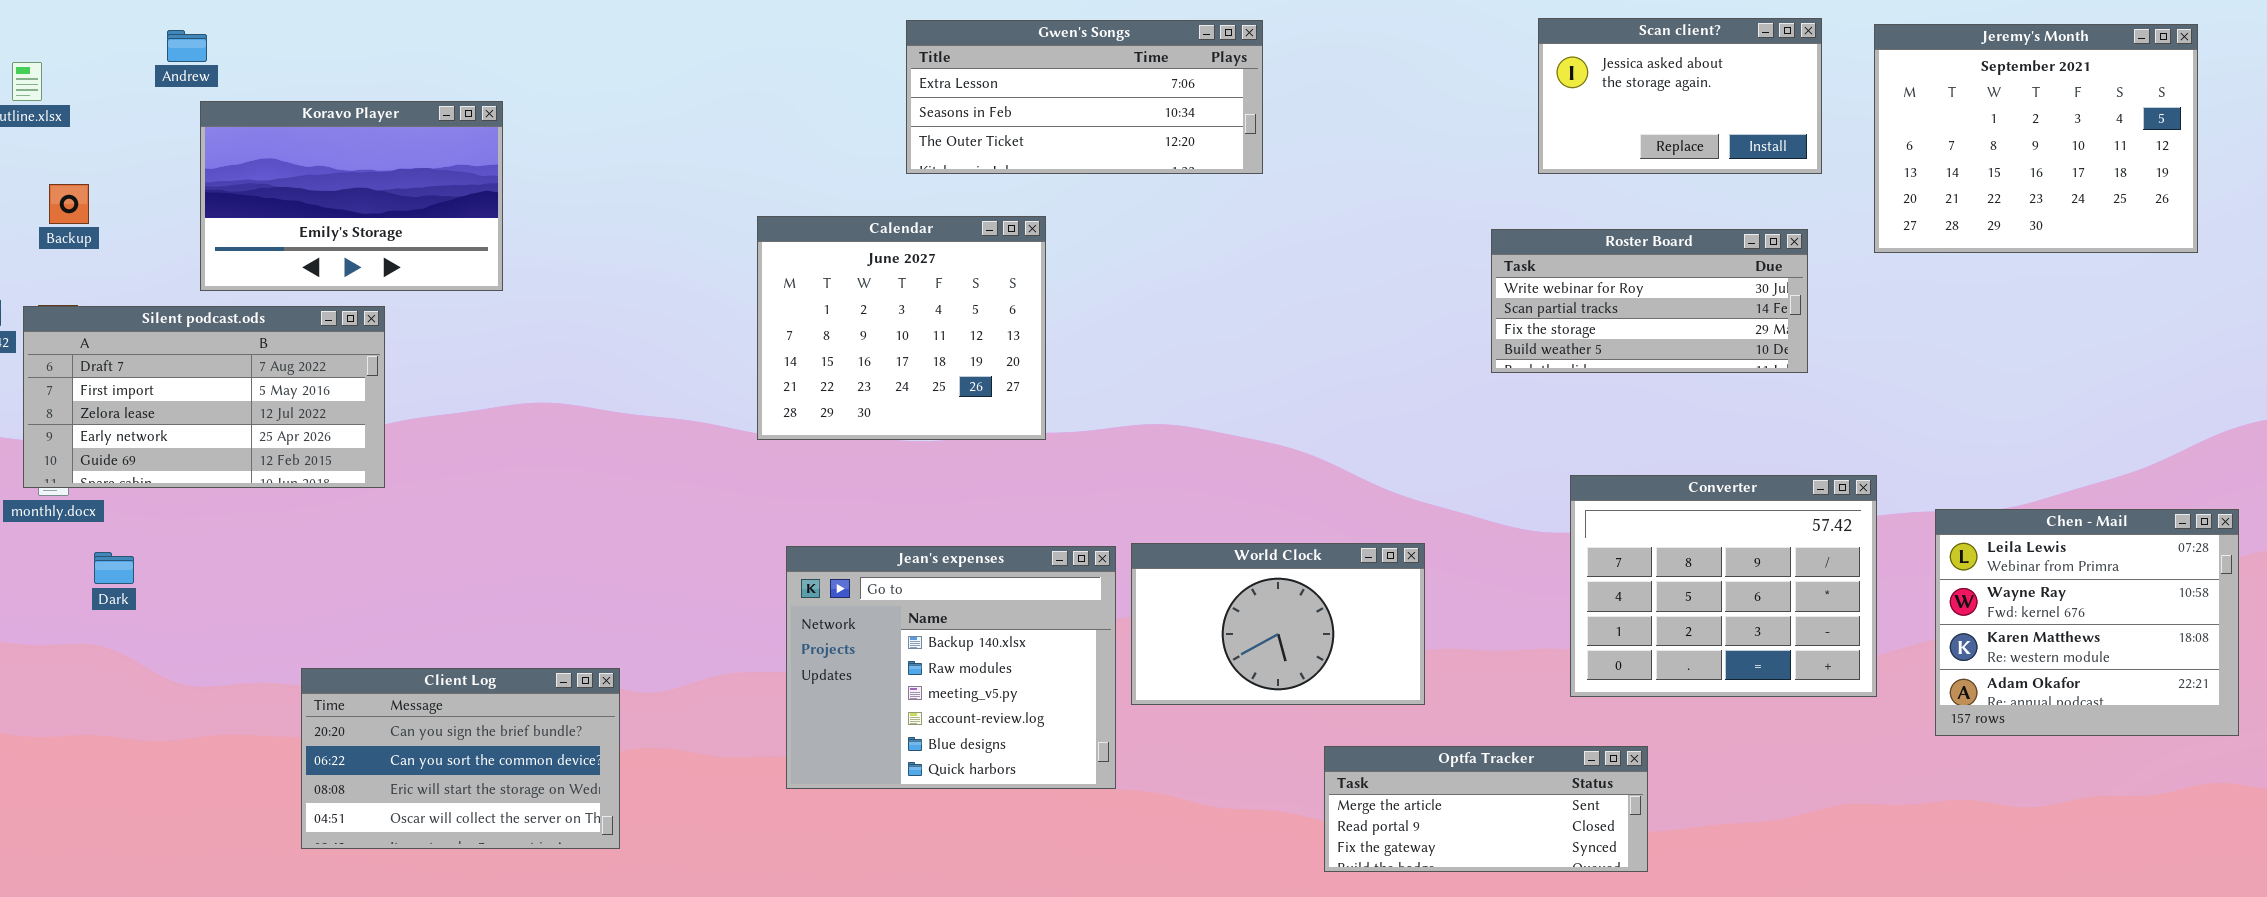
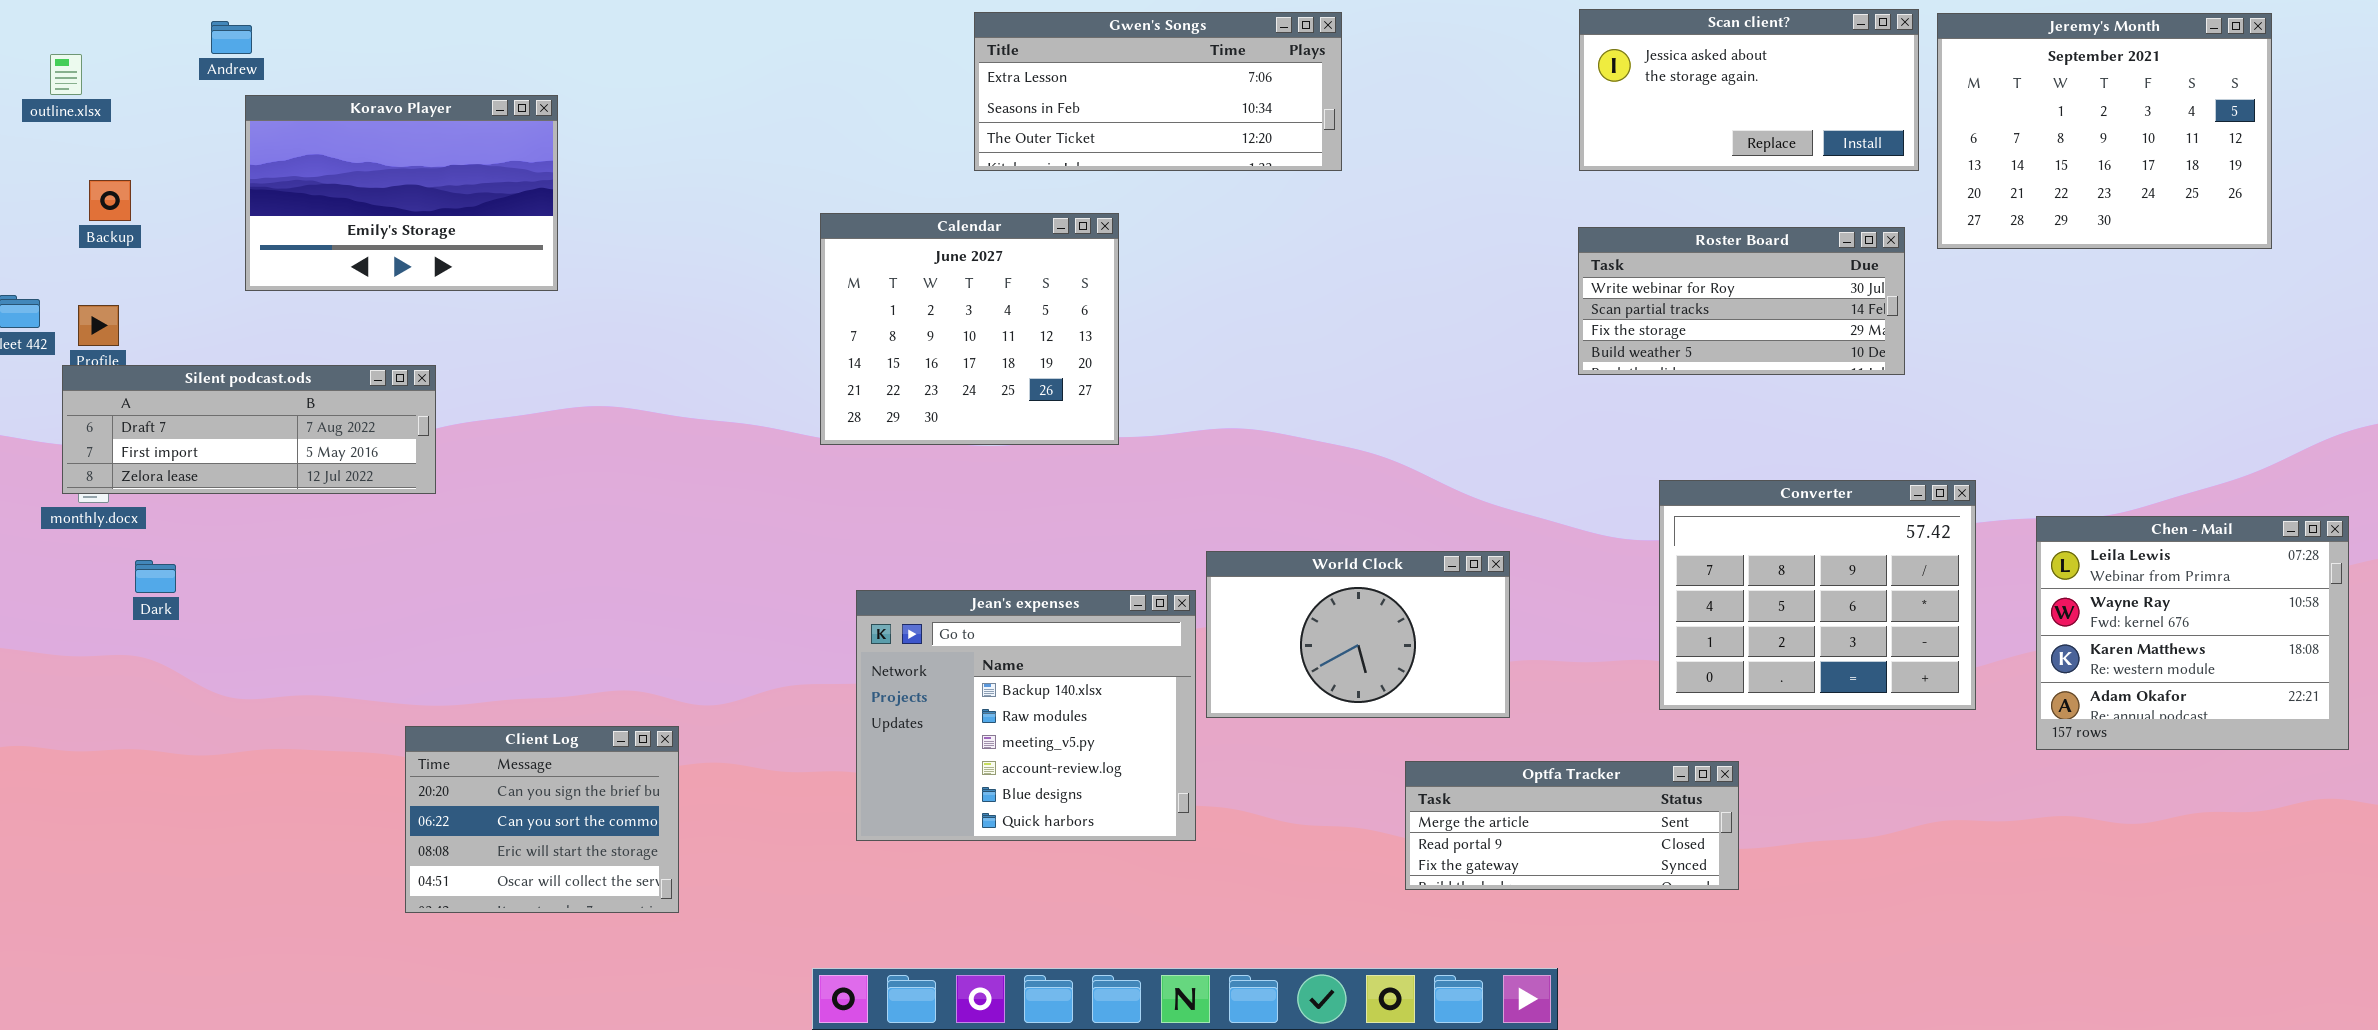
Scan client?: [1538,18,1822,174] -> [1579,9,1919,171], resized
Jeremy's Month: [1874,24,2198,253] -> [1937,13,2272,249], moved
Silent podcast.ods: [23,306,385,488] -> [62,365,436,494], resized
Jean's expenses: [786,546,1116,789] -> [856,590,1196,841], moved
Client Log: [301,668,620,849] -> [405,726,679,913], moved, resized

